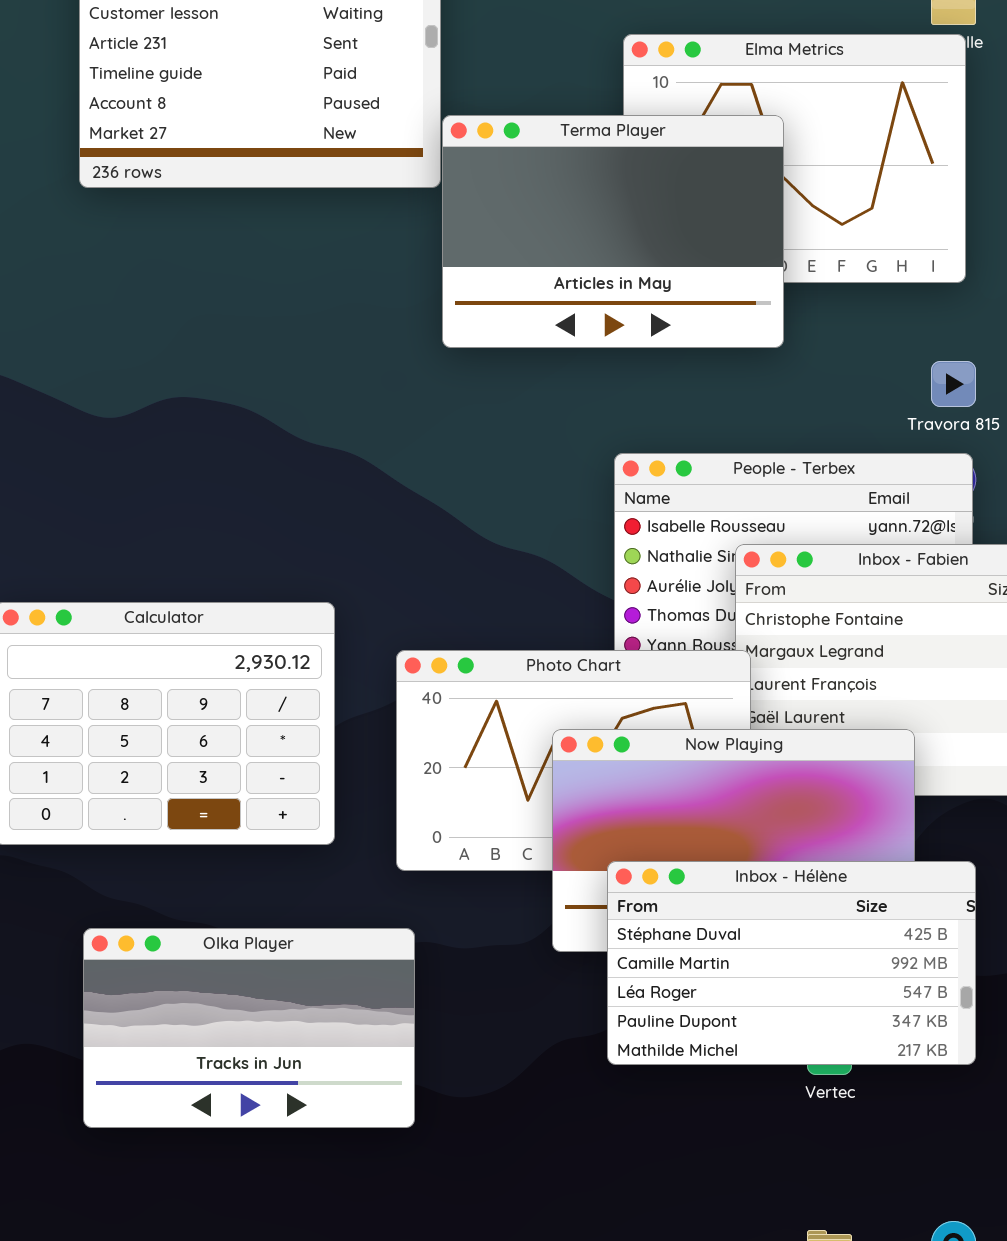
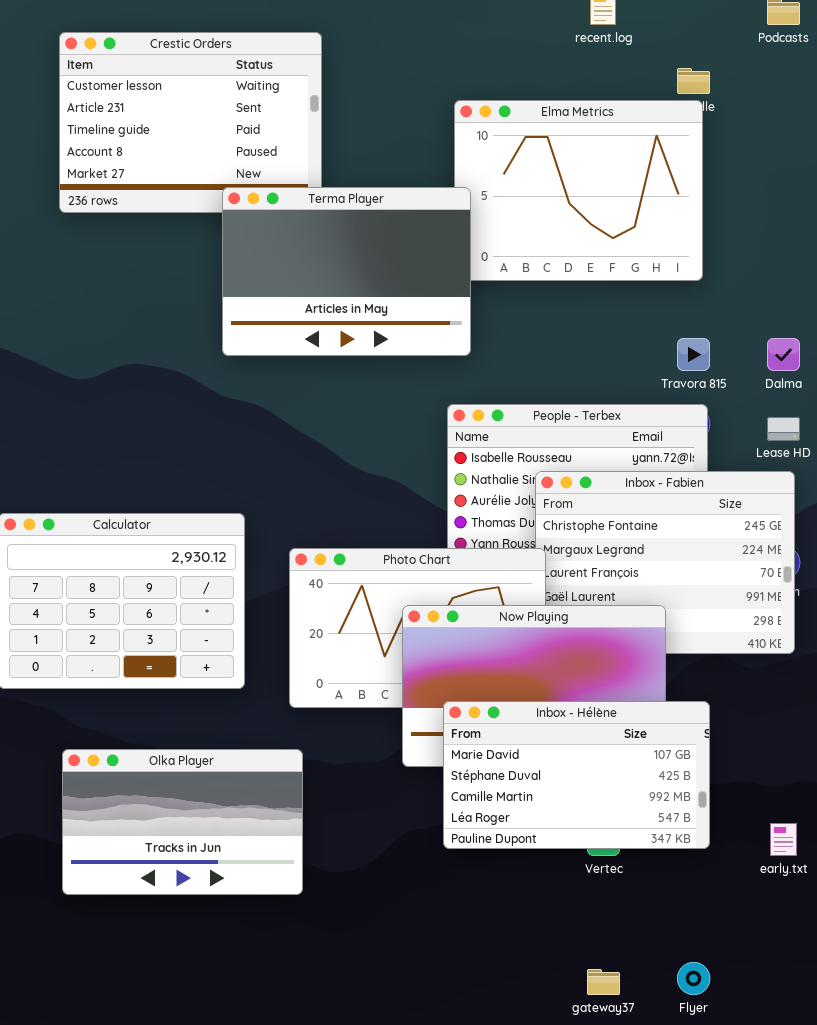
Terma Player: [442,115,784,348] -> [222,187,471,356], moved
Inbox - Hélène: [607,861,976,1065] -> [443,701,710,849], scrolled up 1 row

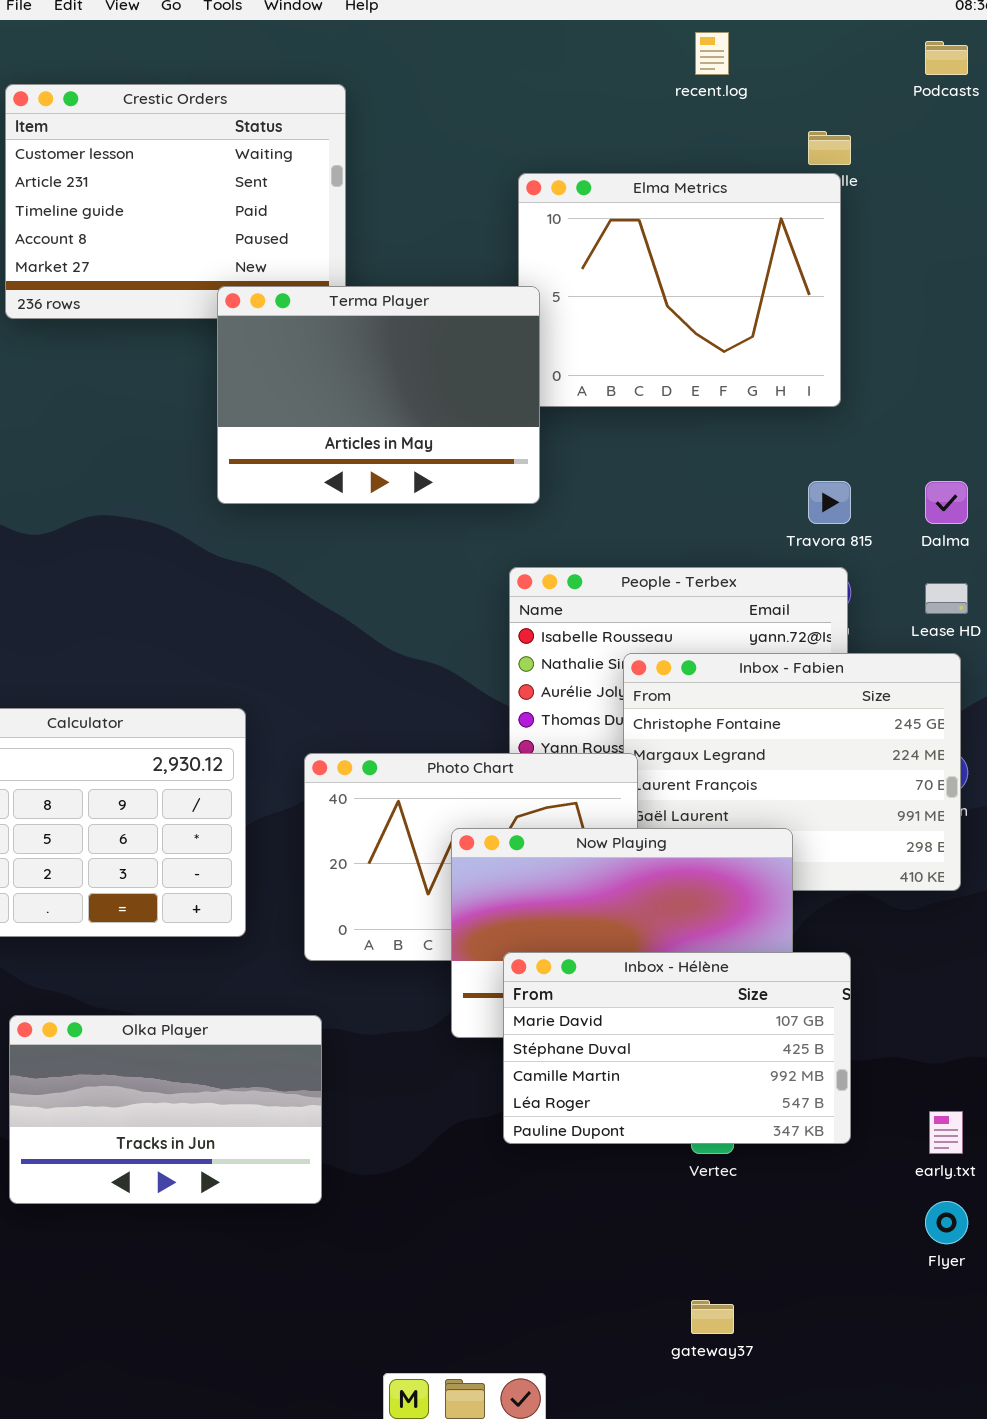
Flyer: [677,962,710,995] -> [925,1201,968,1244], moved

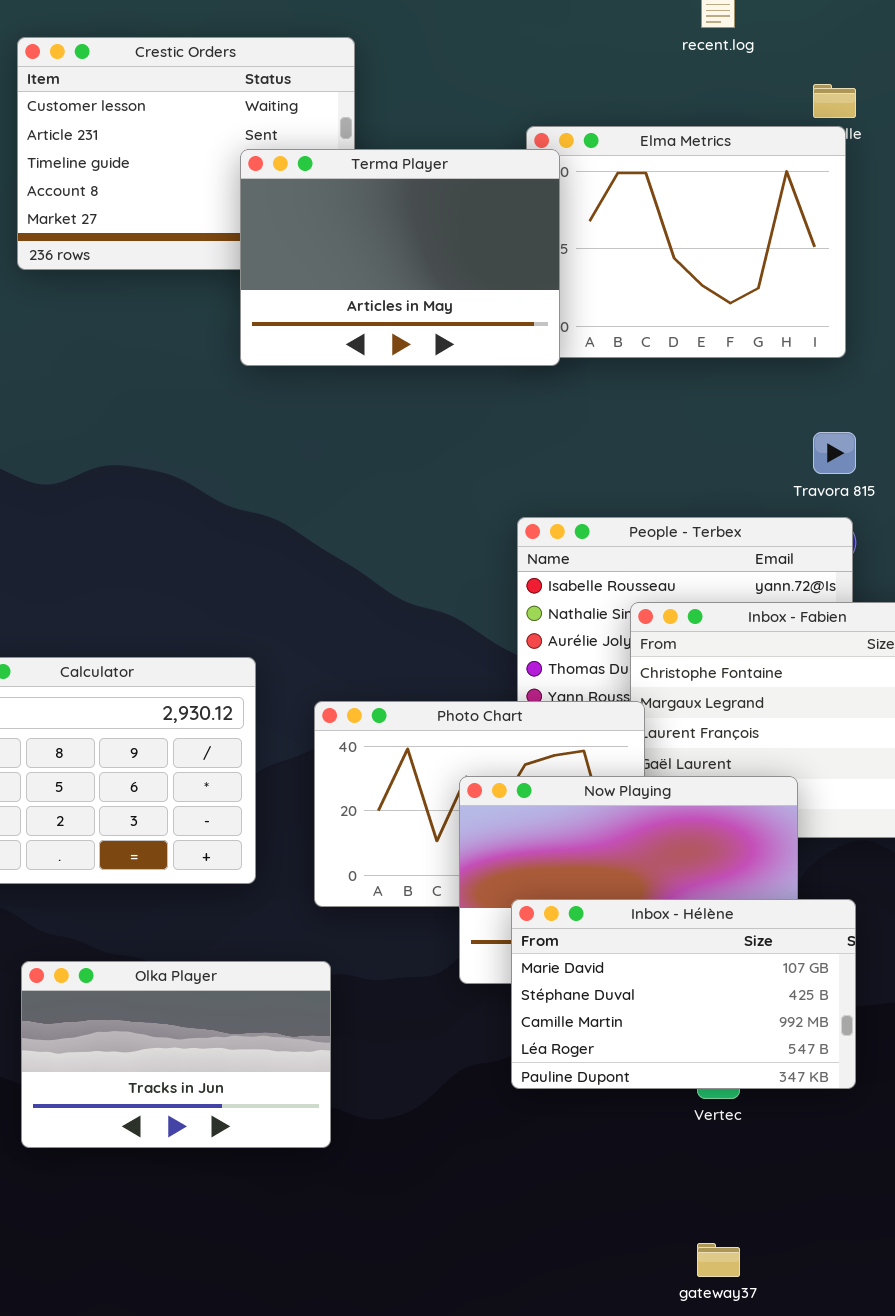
Terma Player: [217,286,540,504] -> [240,149,560,366], moved

